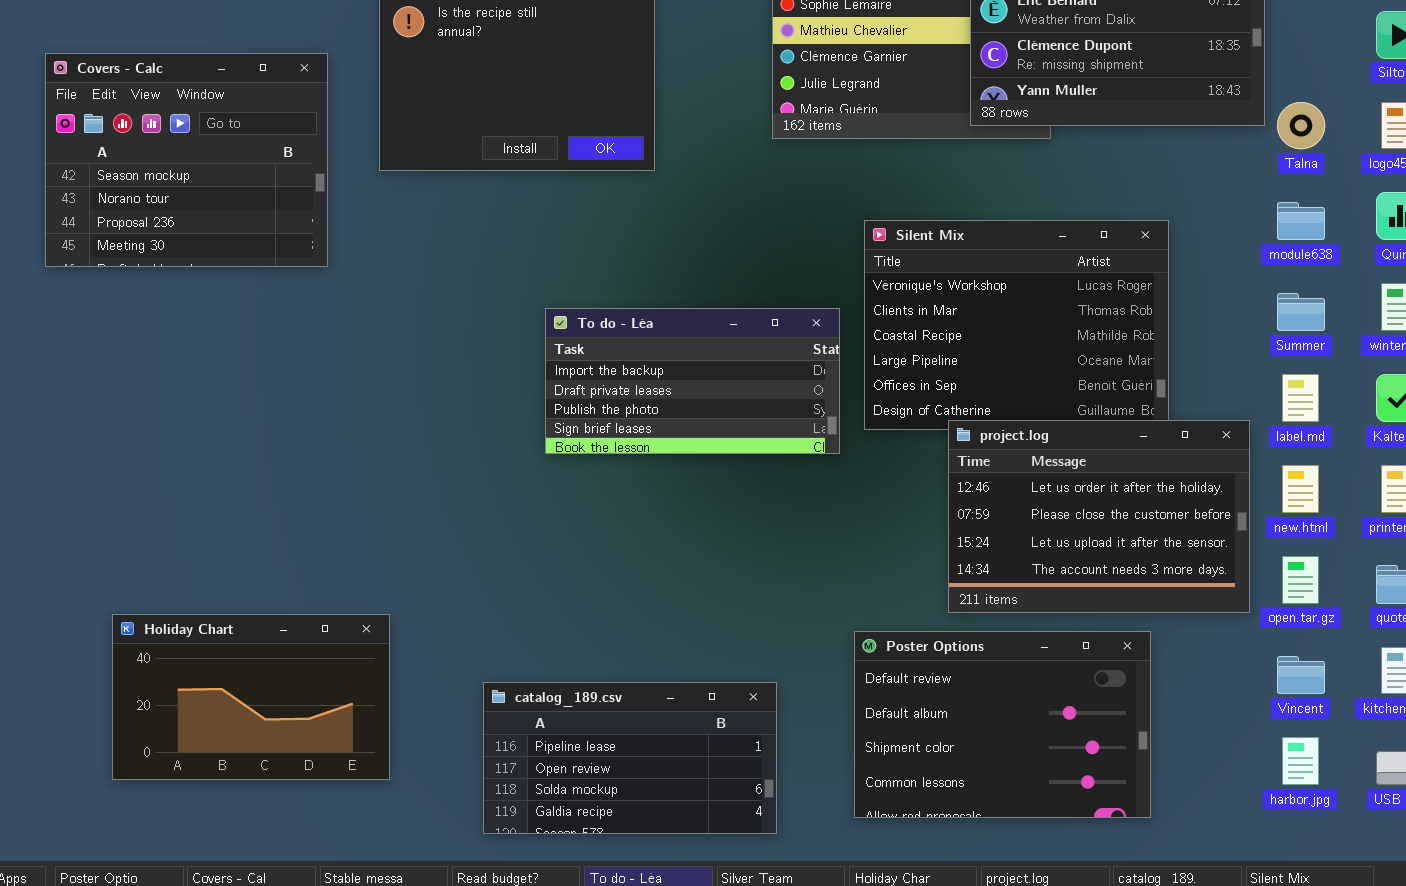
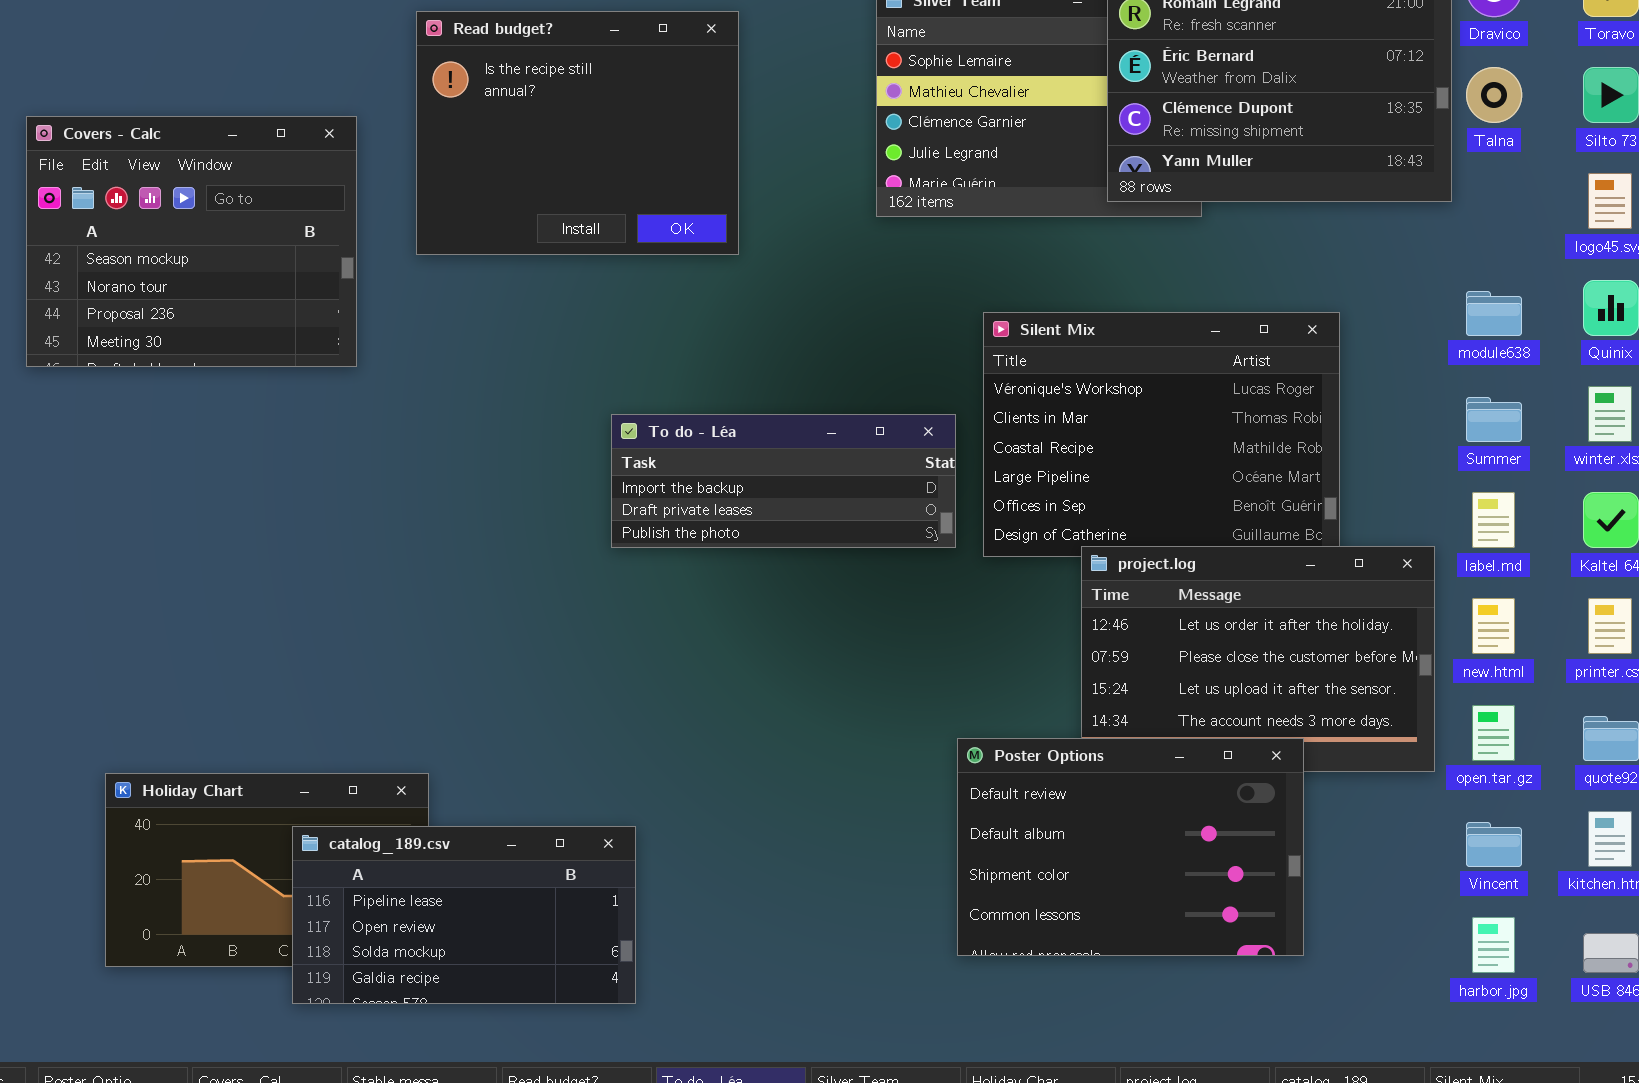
Talna: [1277,102,1325,149] -> [1466,67,1522,123], moved
To do - Léa: [545,308,840,454] -> [611,414,956,548], resized
Poster Options: [854,631,1151,818] -> [957,738,1304,956], moved
catalog_189.csv: [483,682,777,834] -> [292,826,636,1004], moved

